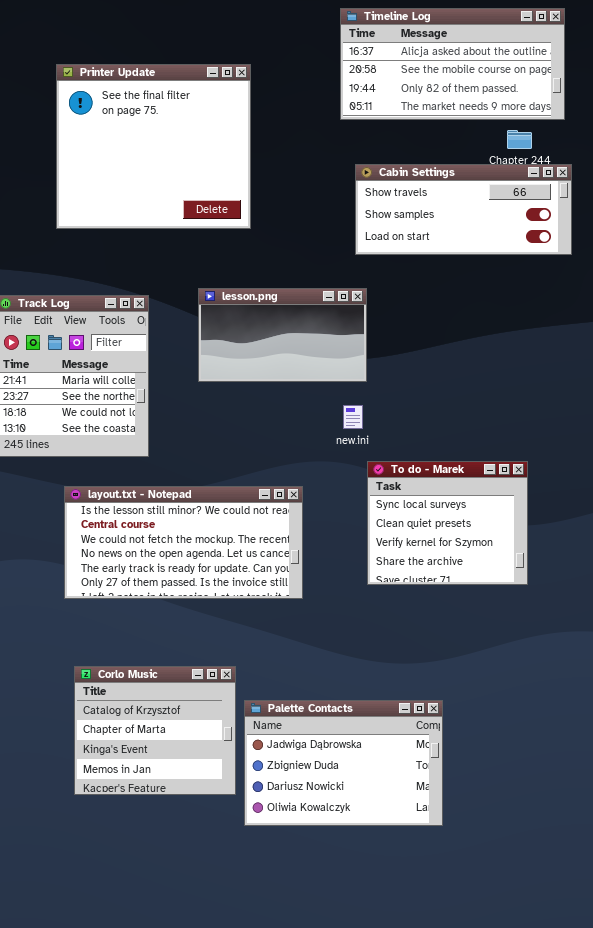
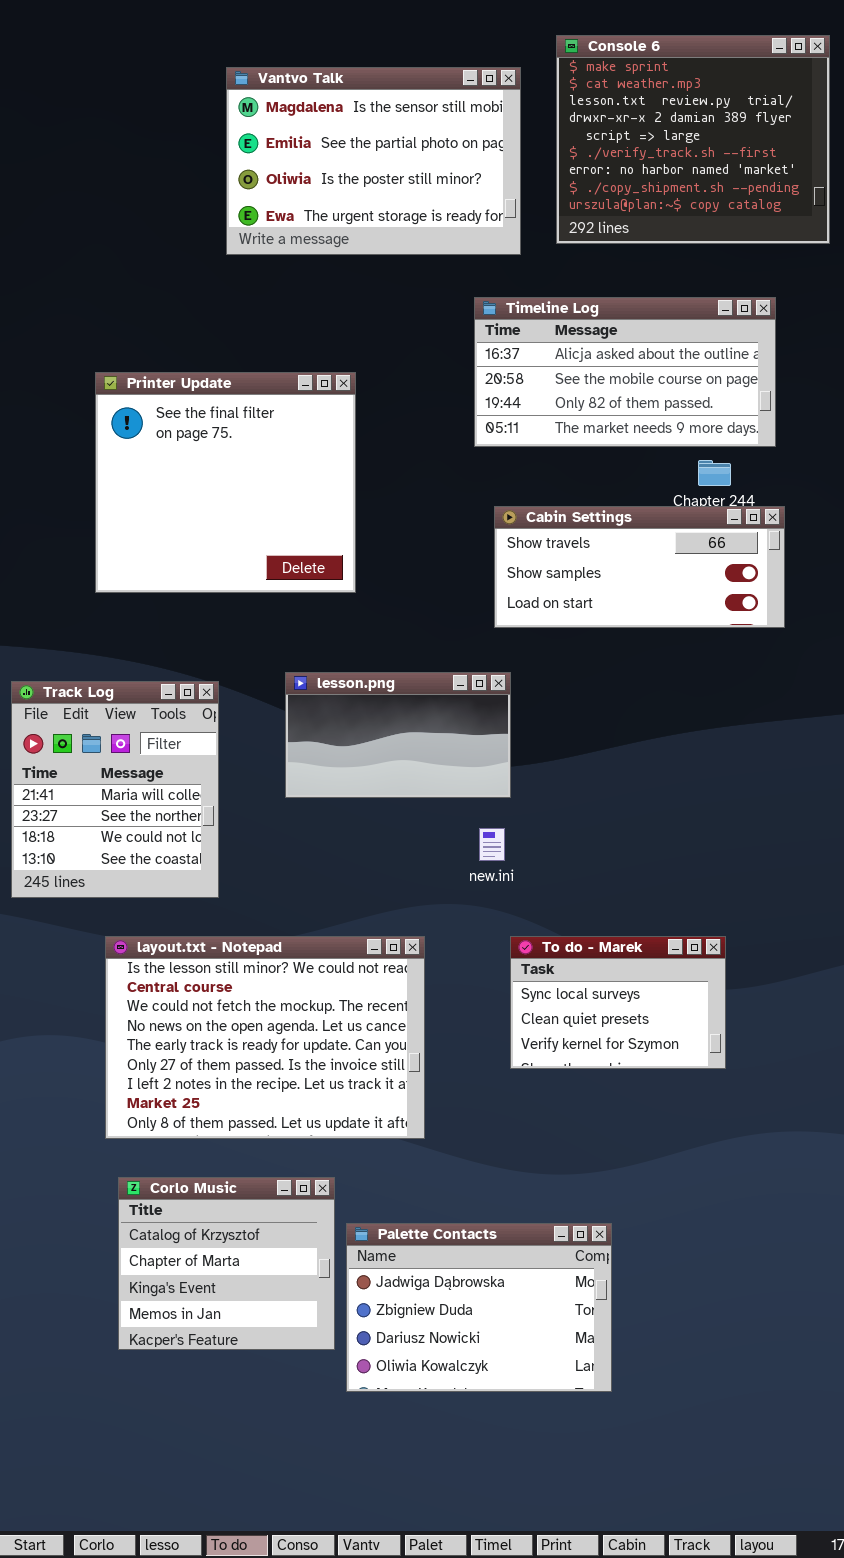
To do - Marek: [367,461,528,585] -> [510,936,726,1069], resized
layout.txt - Notepad: [64,486,303,599] -> [105,936,425,1139], resized

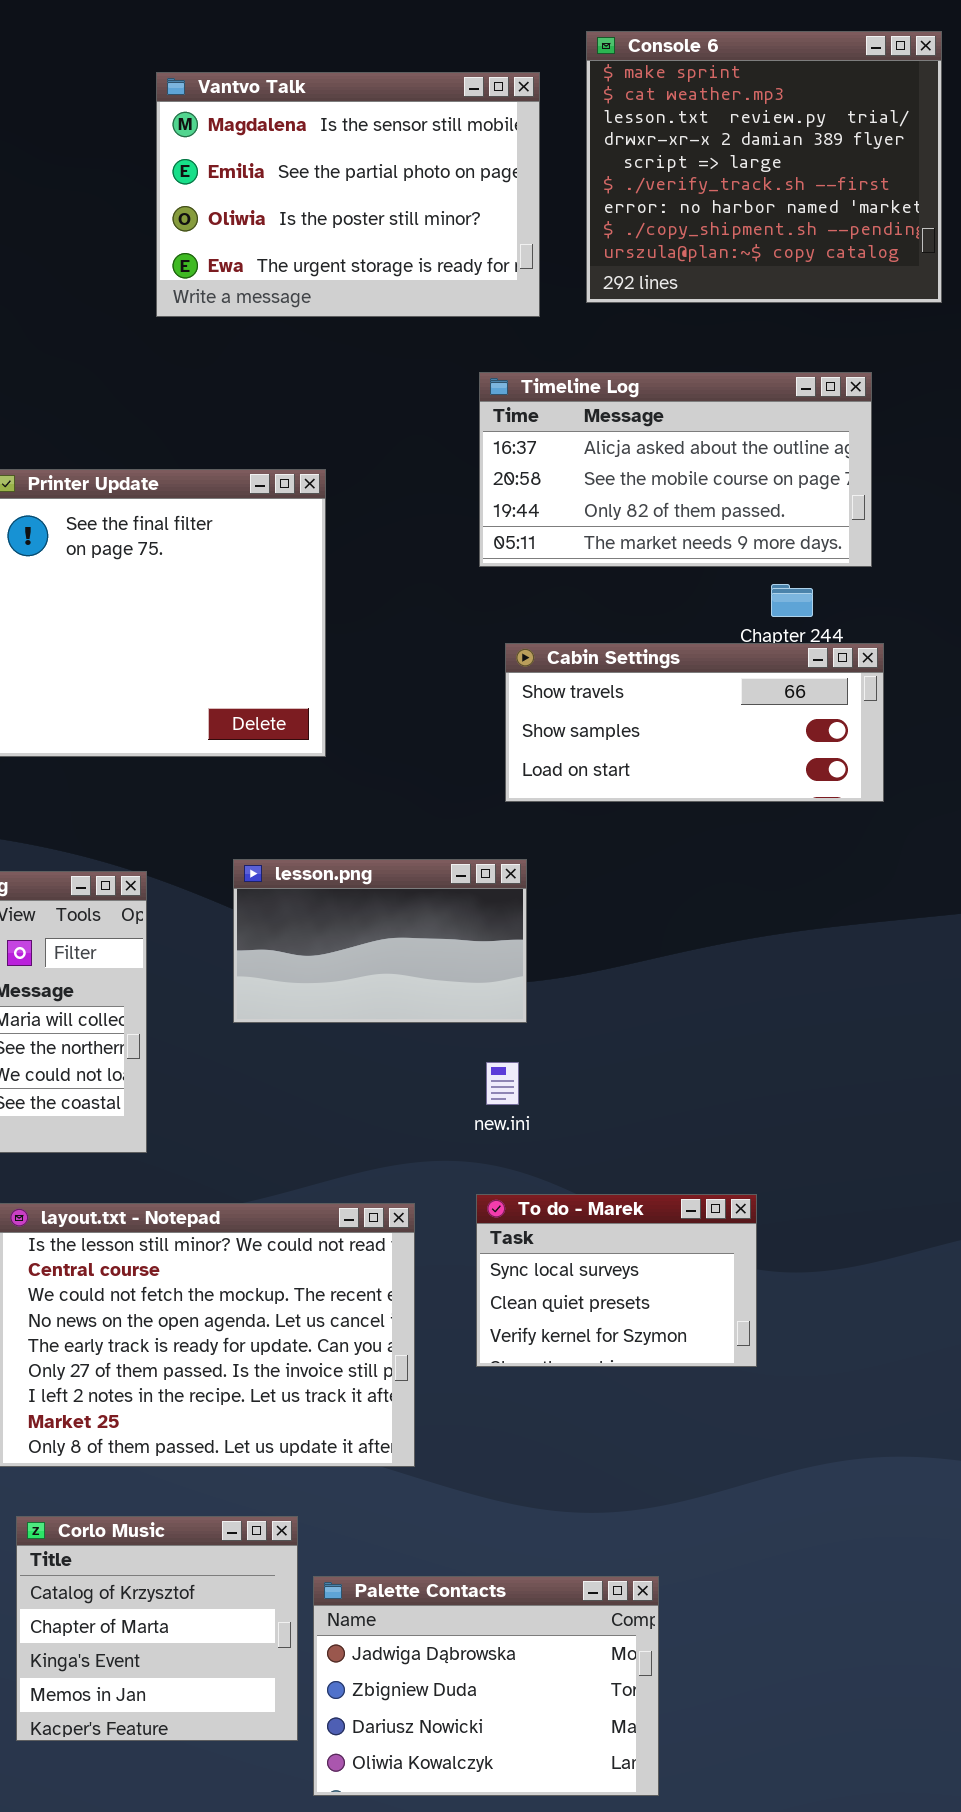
To do - Marek: [510,936,726,1069] -> [476,1194,757,1367], moved

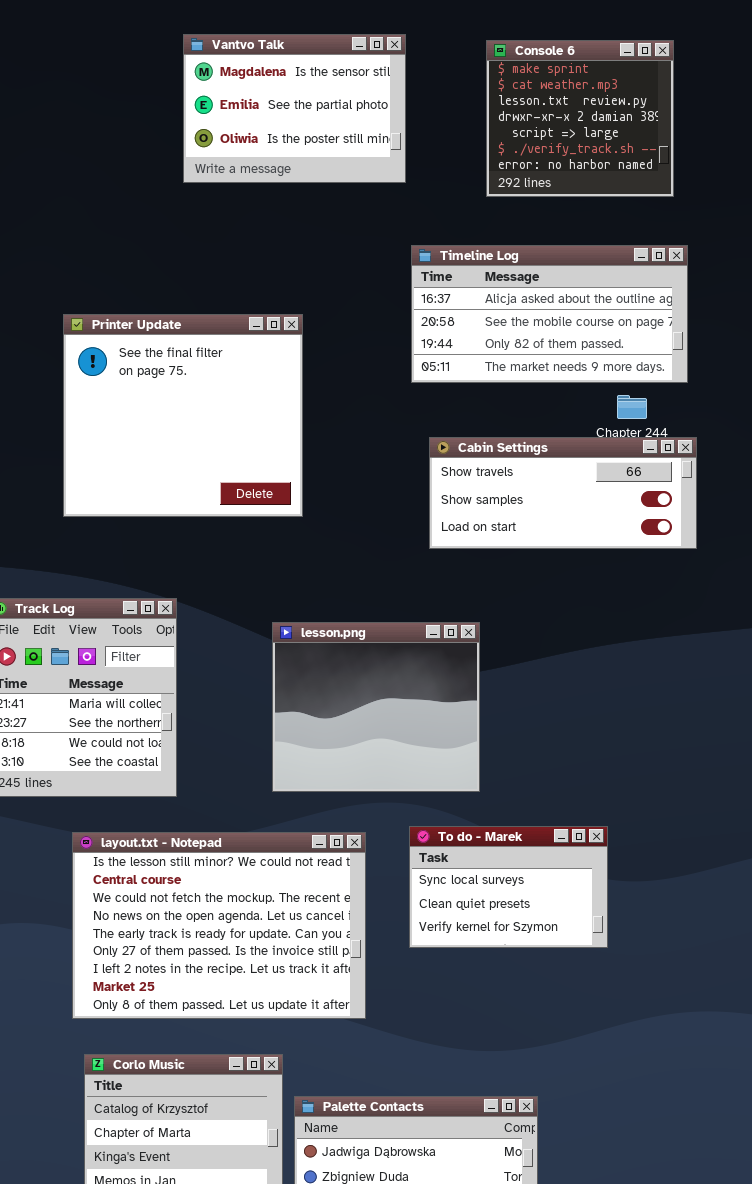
Console 6: [586,31,942,303] -> [486,40,674,197], resized
Vantvo Talk: [156,72,540,317] -> [183,34,406,183], resized
lesson.png: [233,859,527,1023] -> [272,622,480,792], moved, resized

